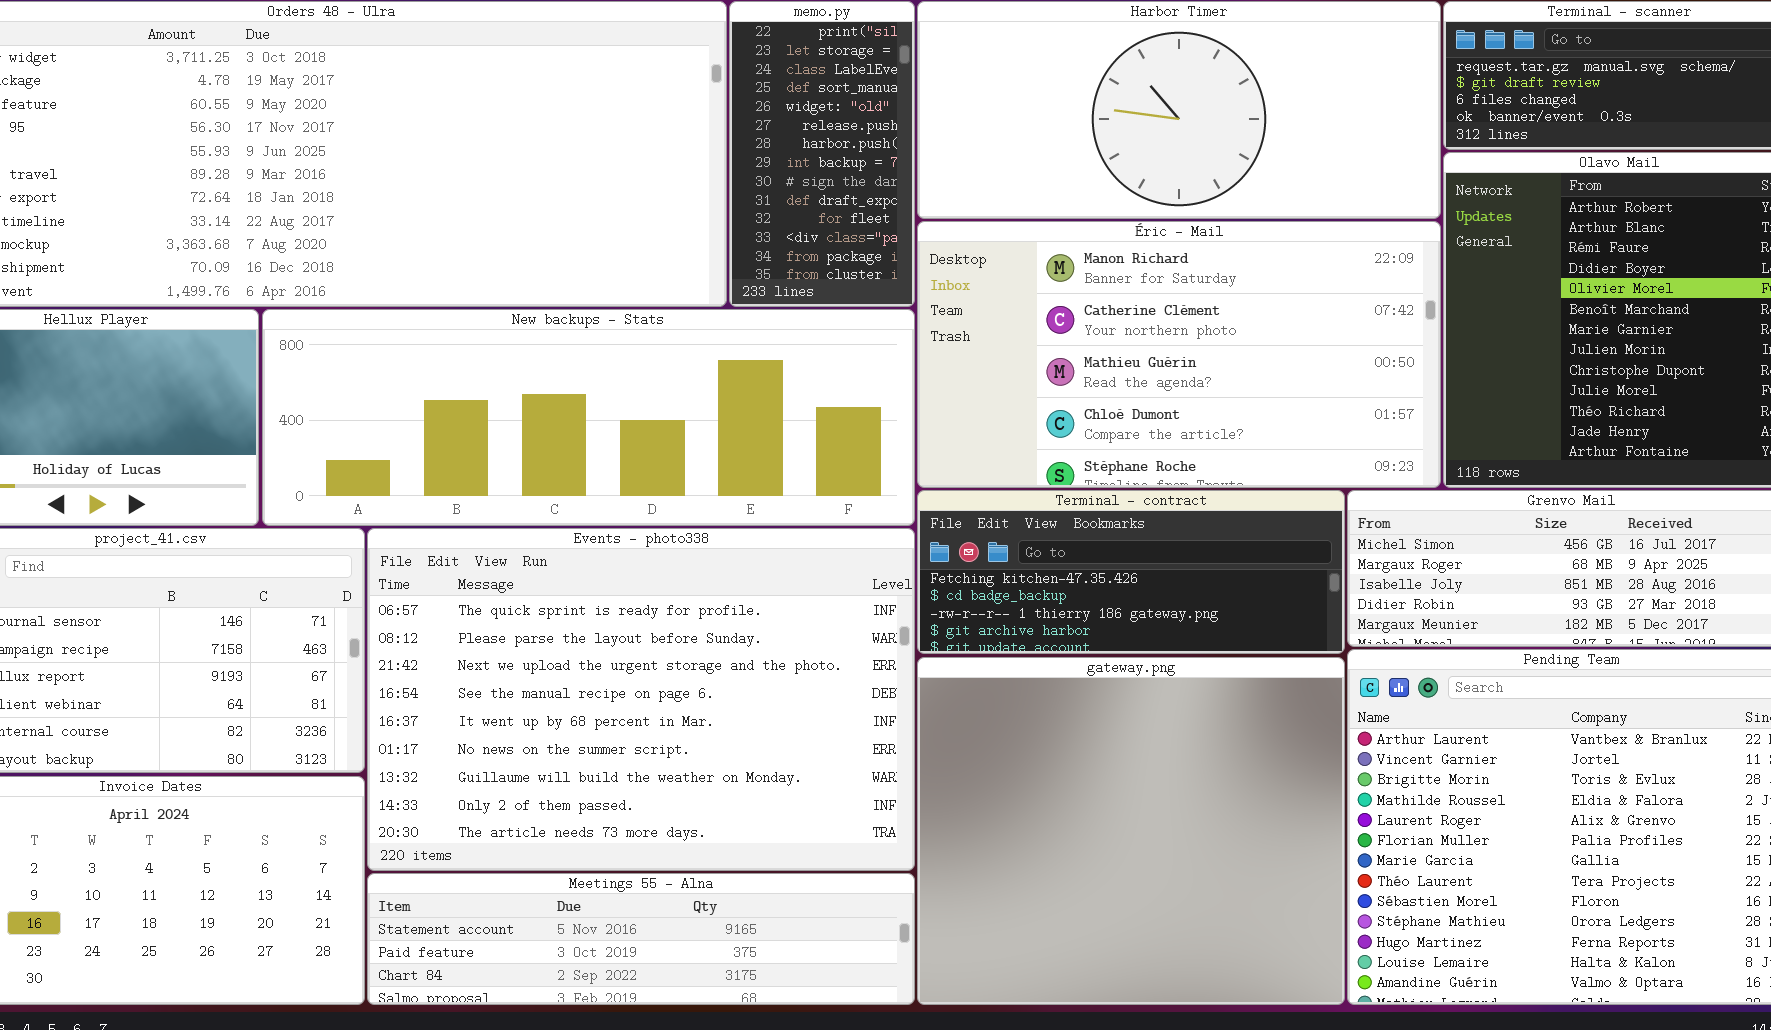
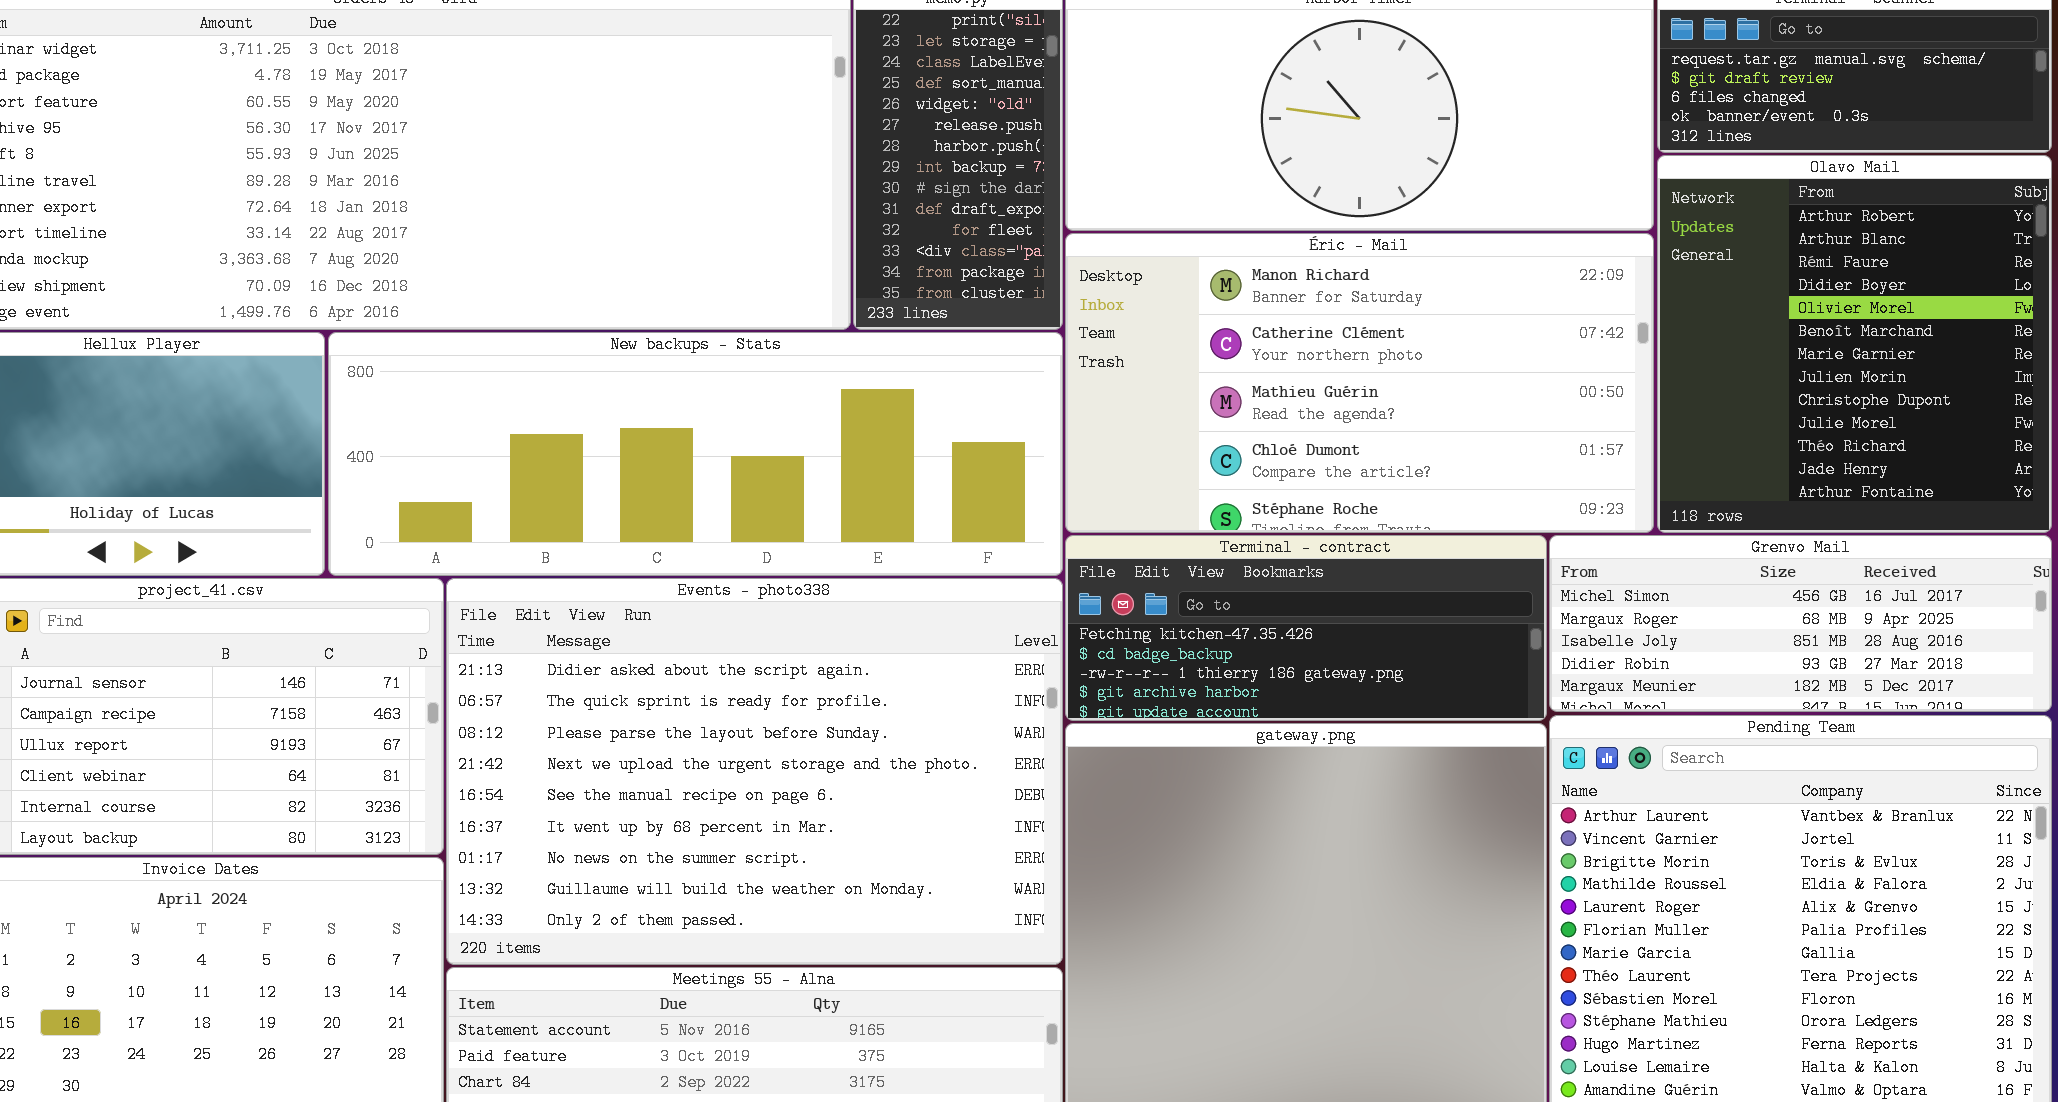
Events - photo338: [367,528,915,871] -> [446,578,1063,965], scrolled up 1 row

